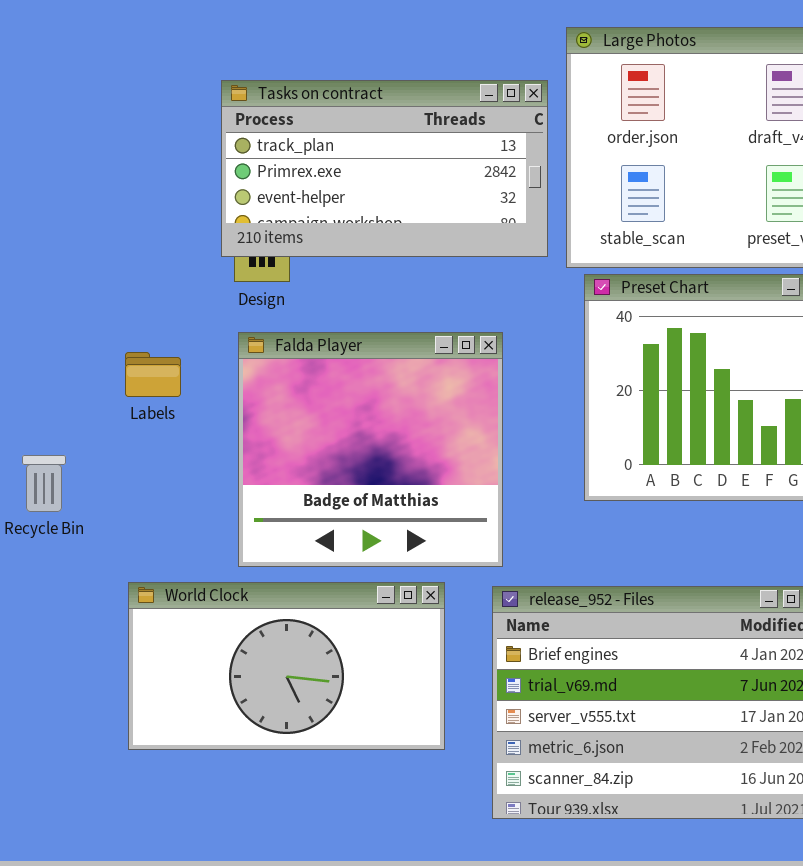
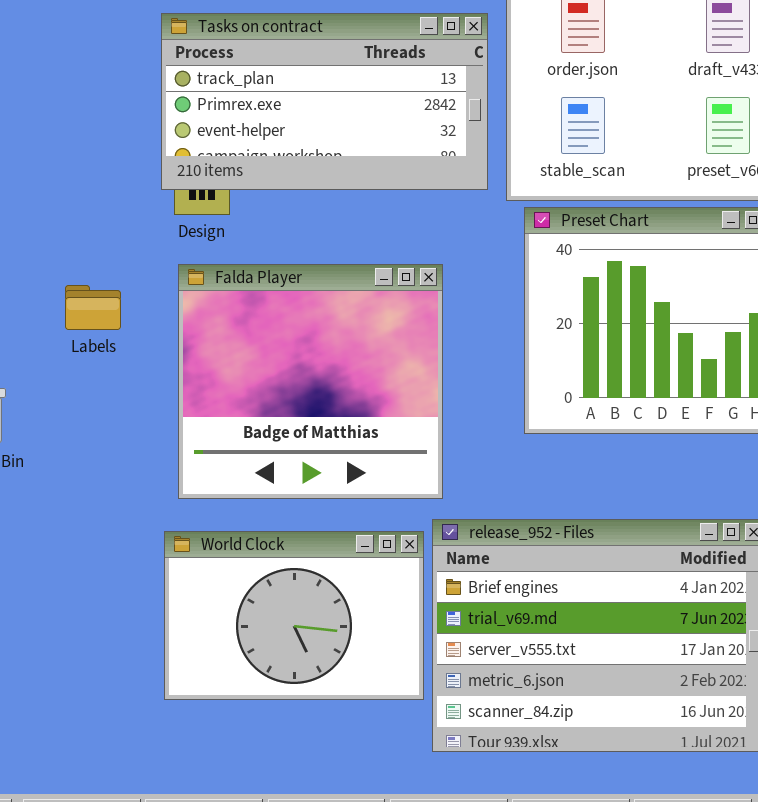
World Clock: [128,582,445,750] -> [164,531,424,700], moved, resized

